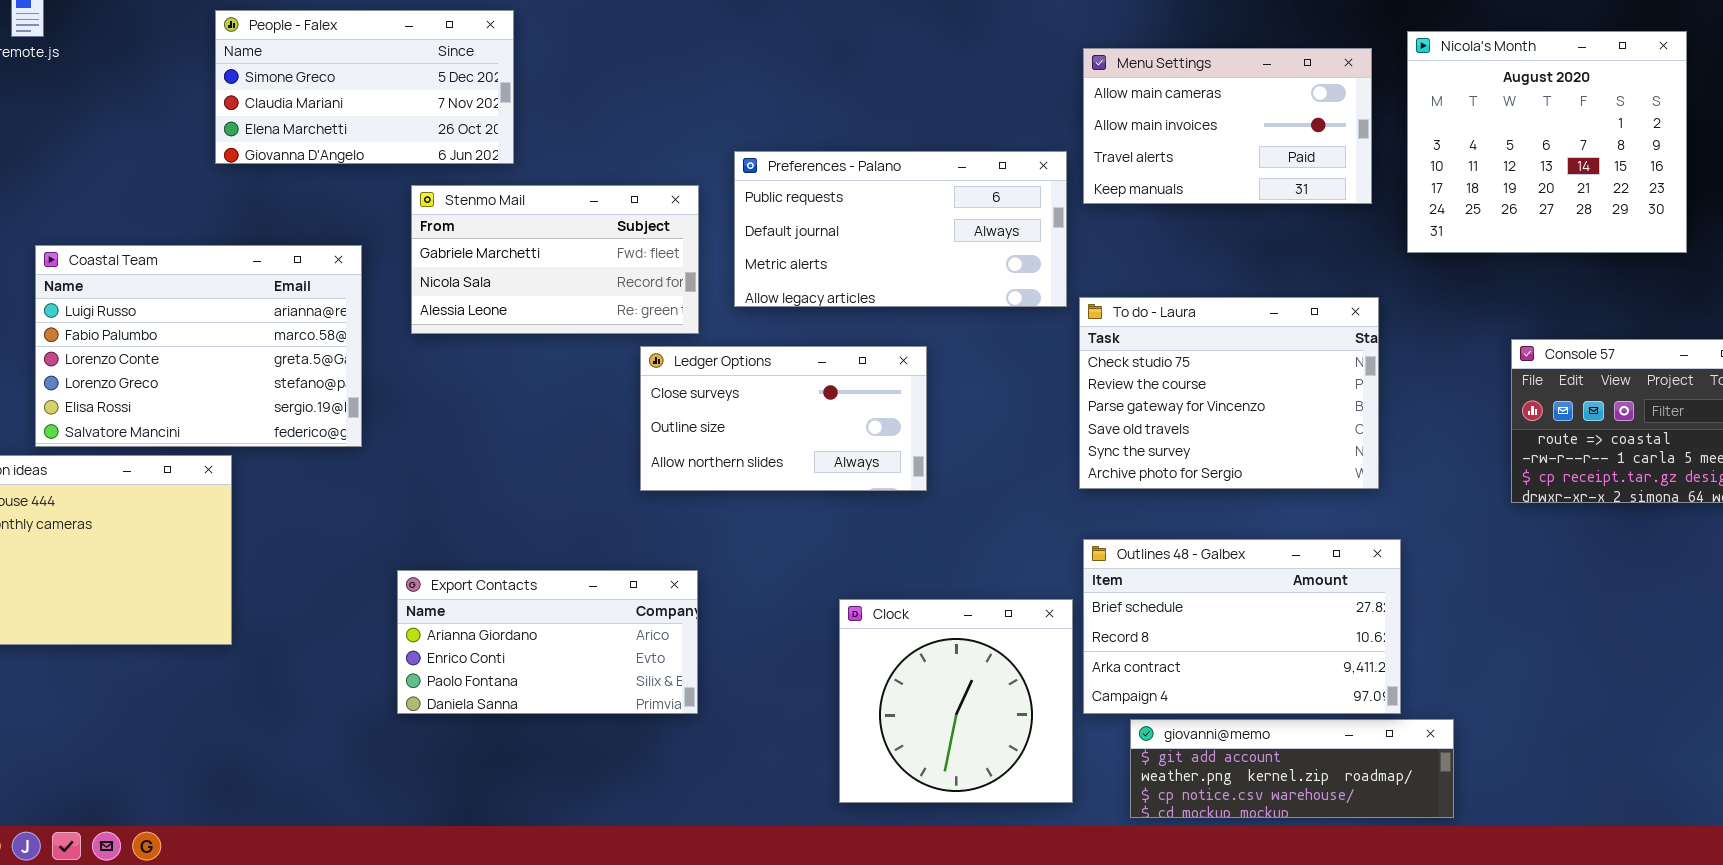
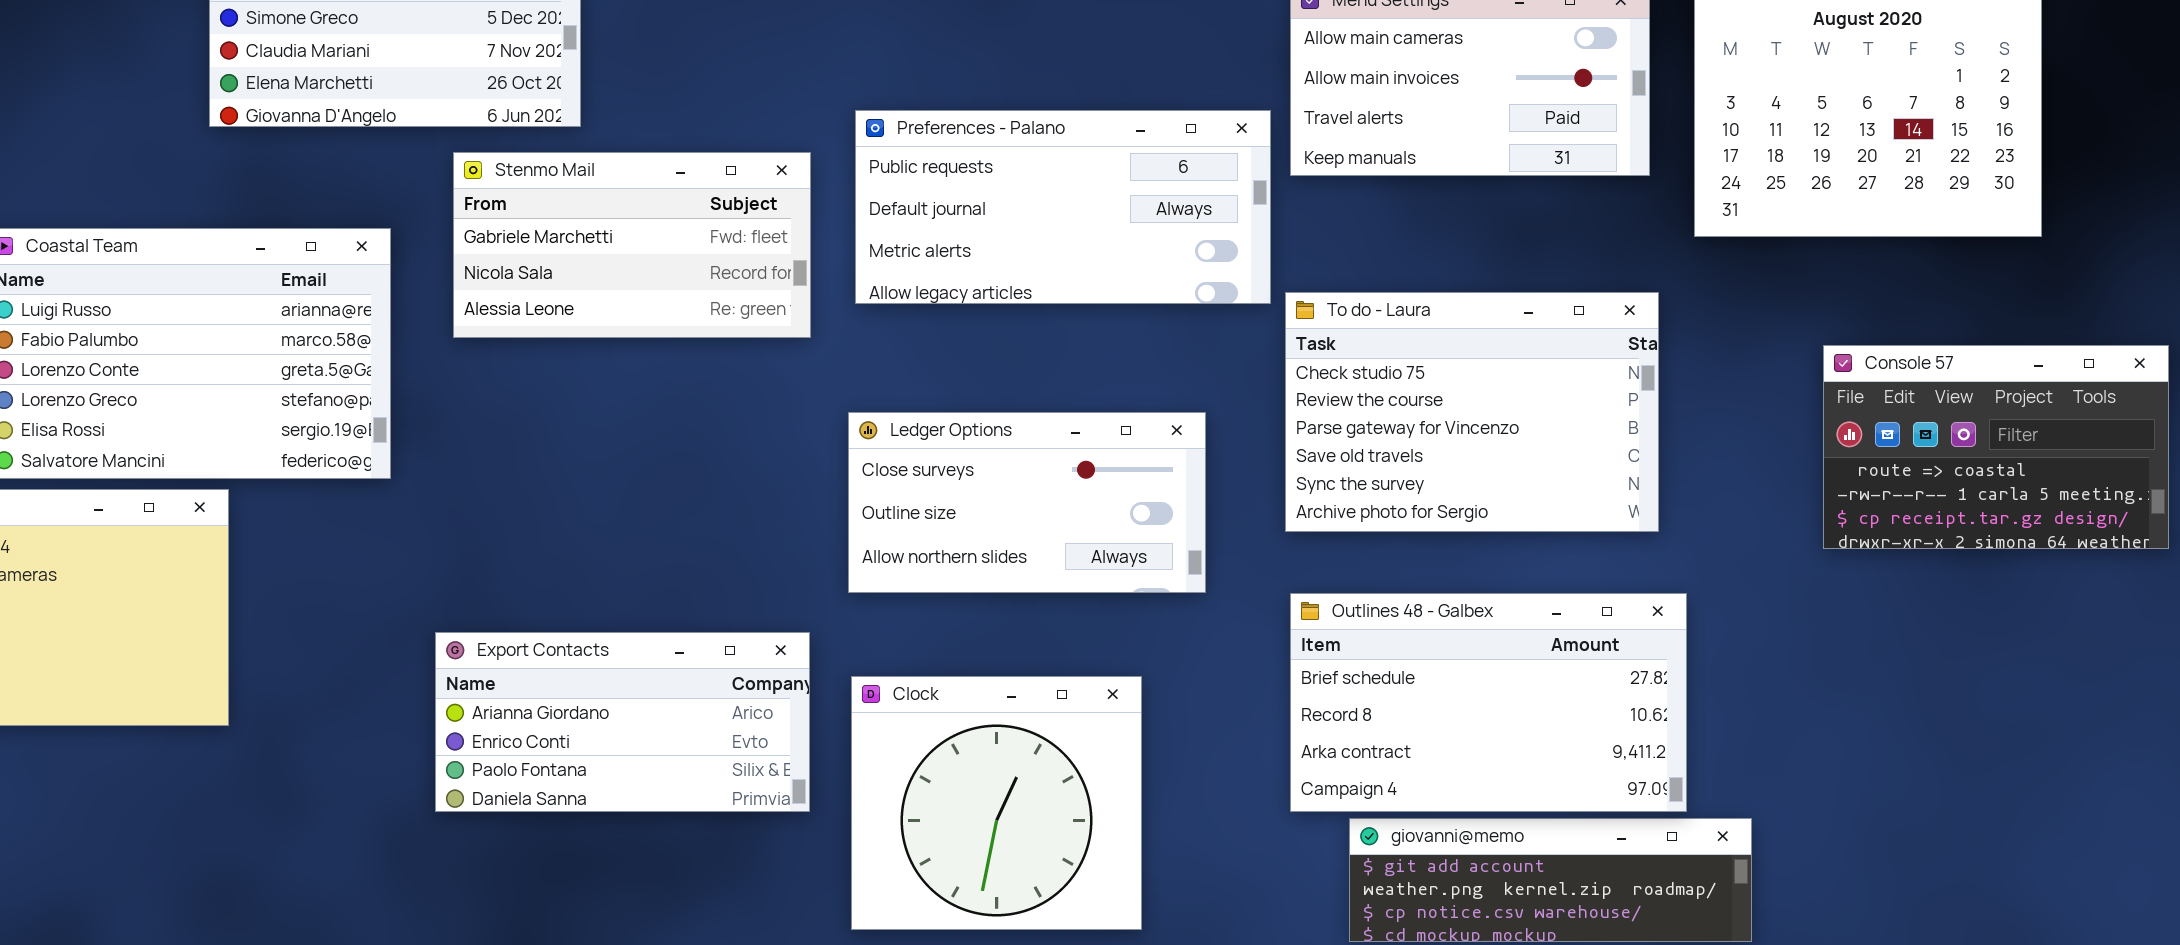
Ledger Options: [640,346,927,491] -> [848,412,1206,593], moved
Clock: [839,599,1073,803] -> [851,676,1142,930], moved

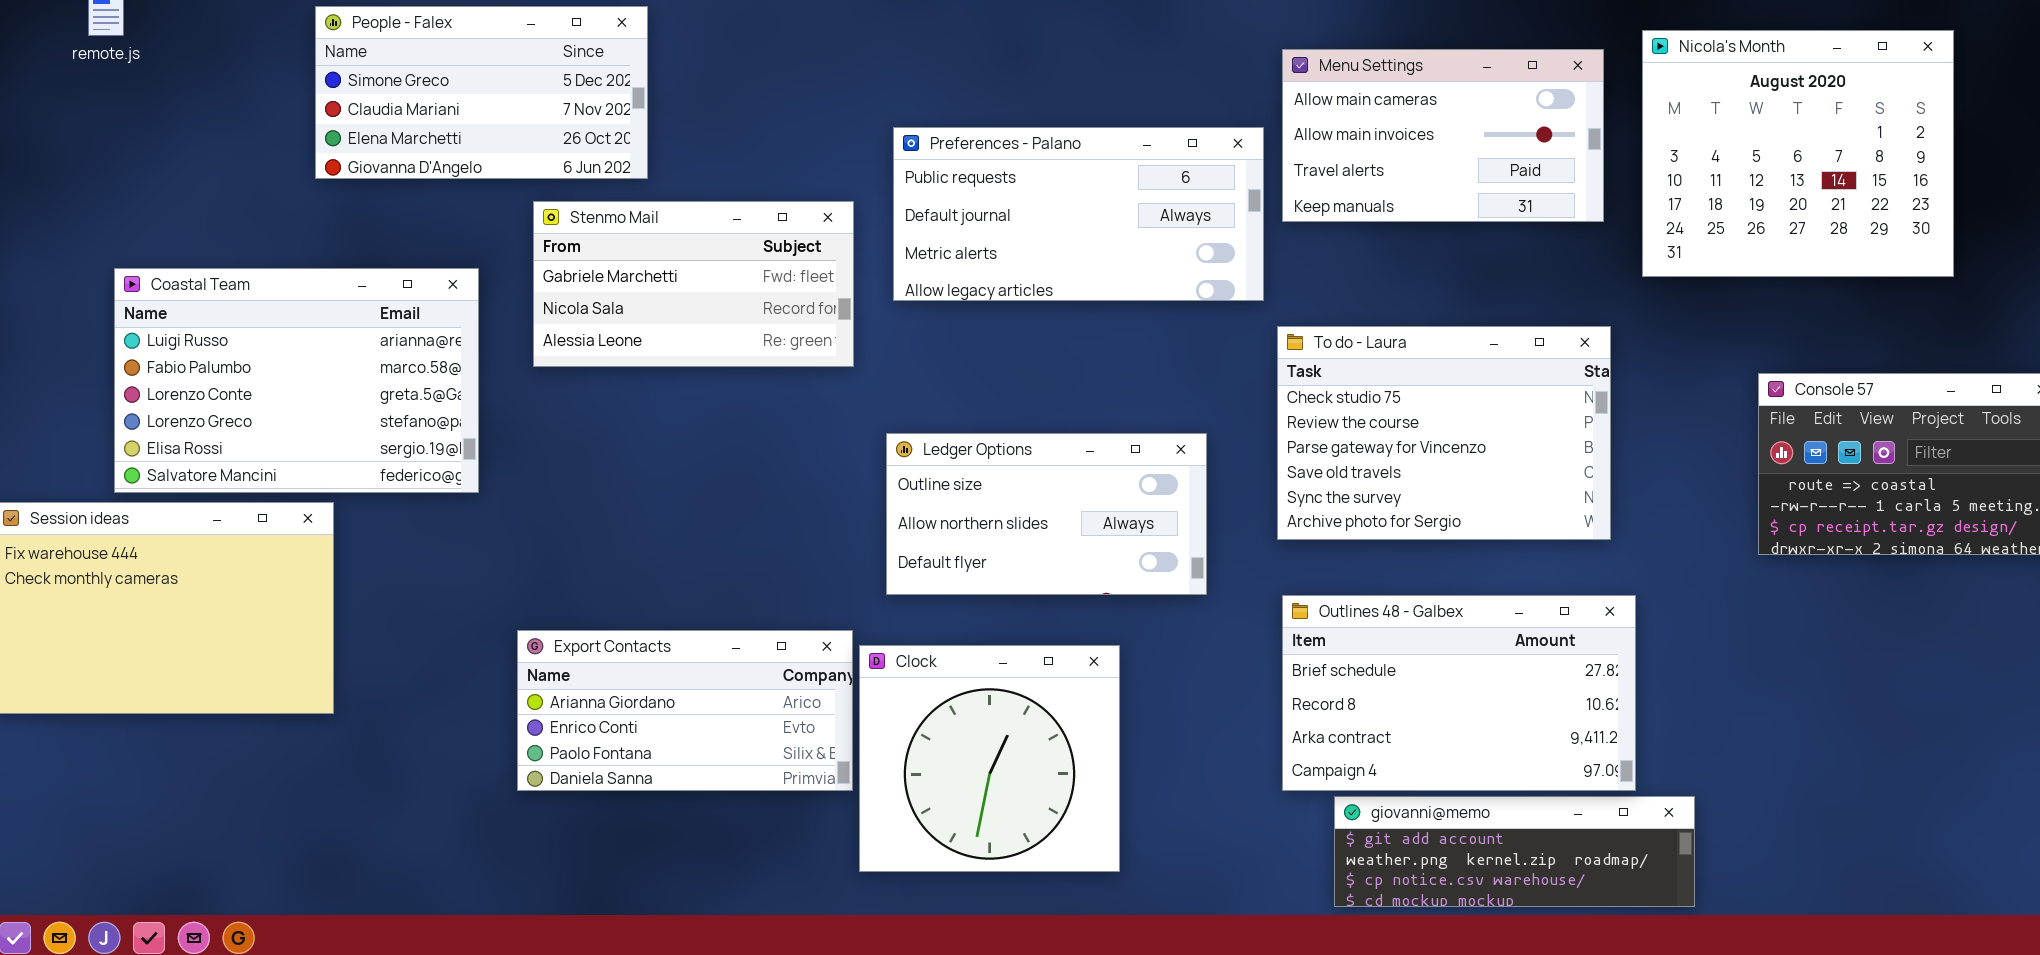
Preferences - Palano: [855,110,1271,304] -> [893,127,1264,301], moved
Ledger Options: [848,412,1206,593] -> [886,433,1207,595], scrolled down 1 row
Clock: [851,676,1142,930] -> [859,645,1120,872], moved

